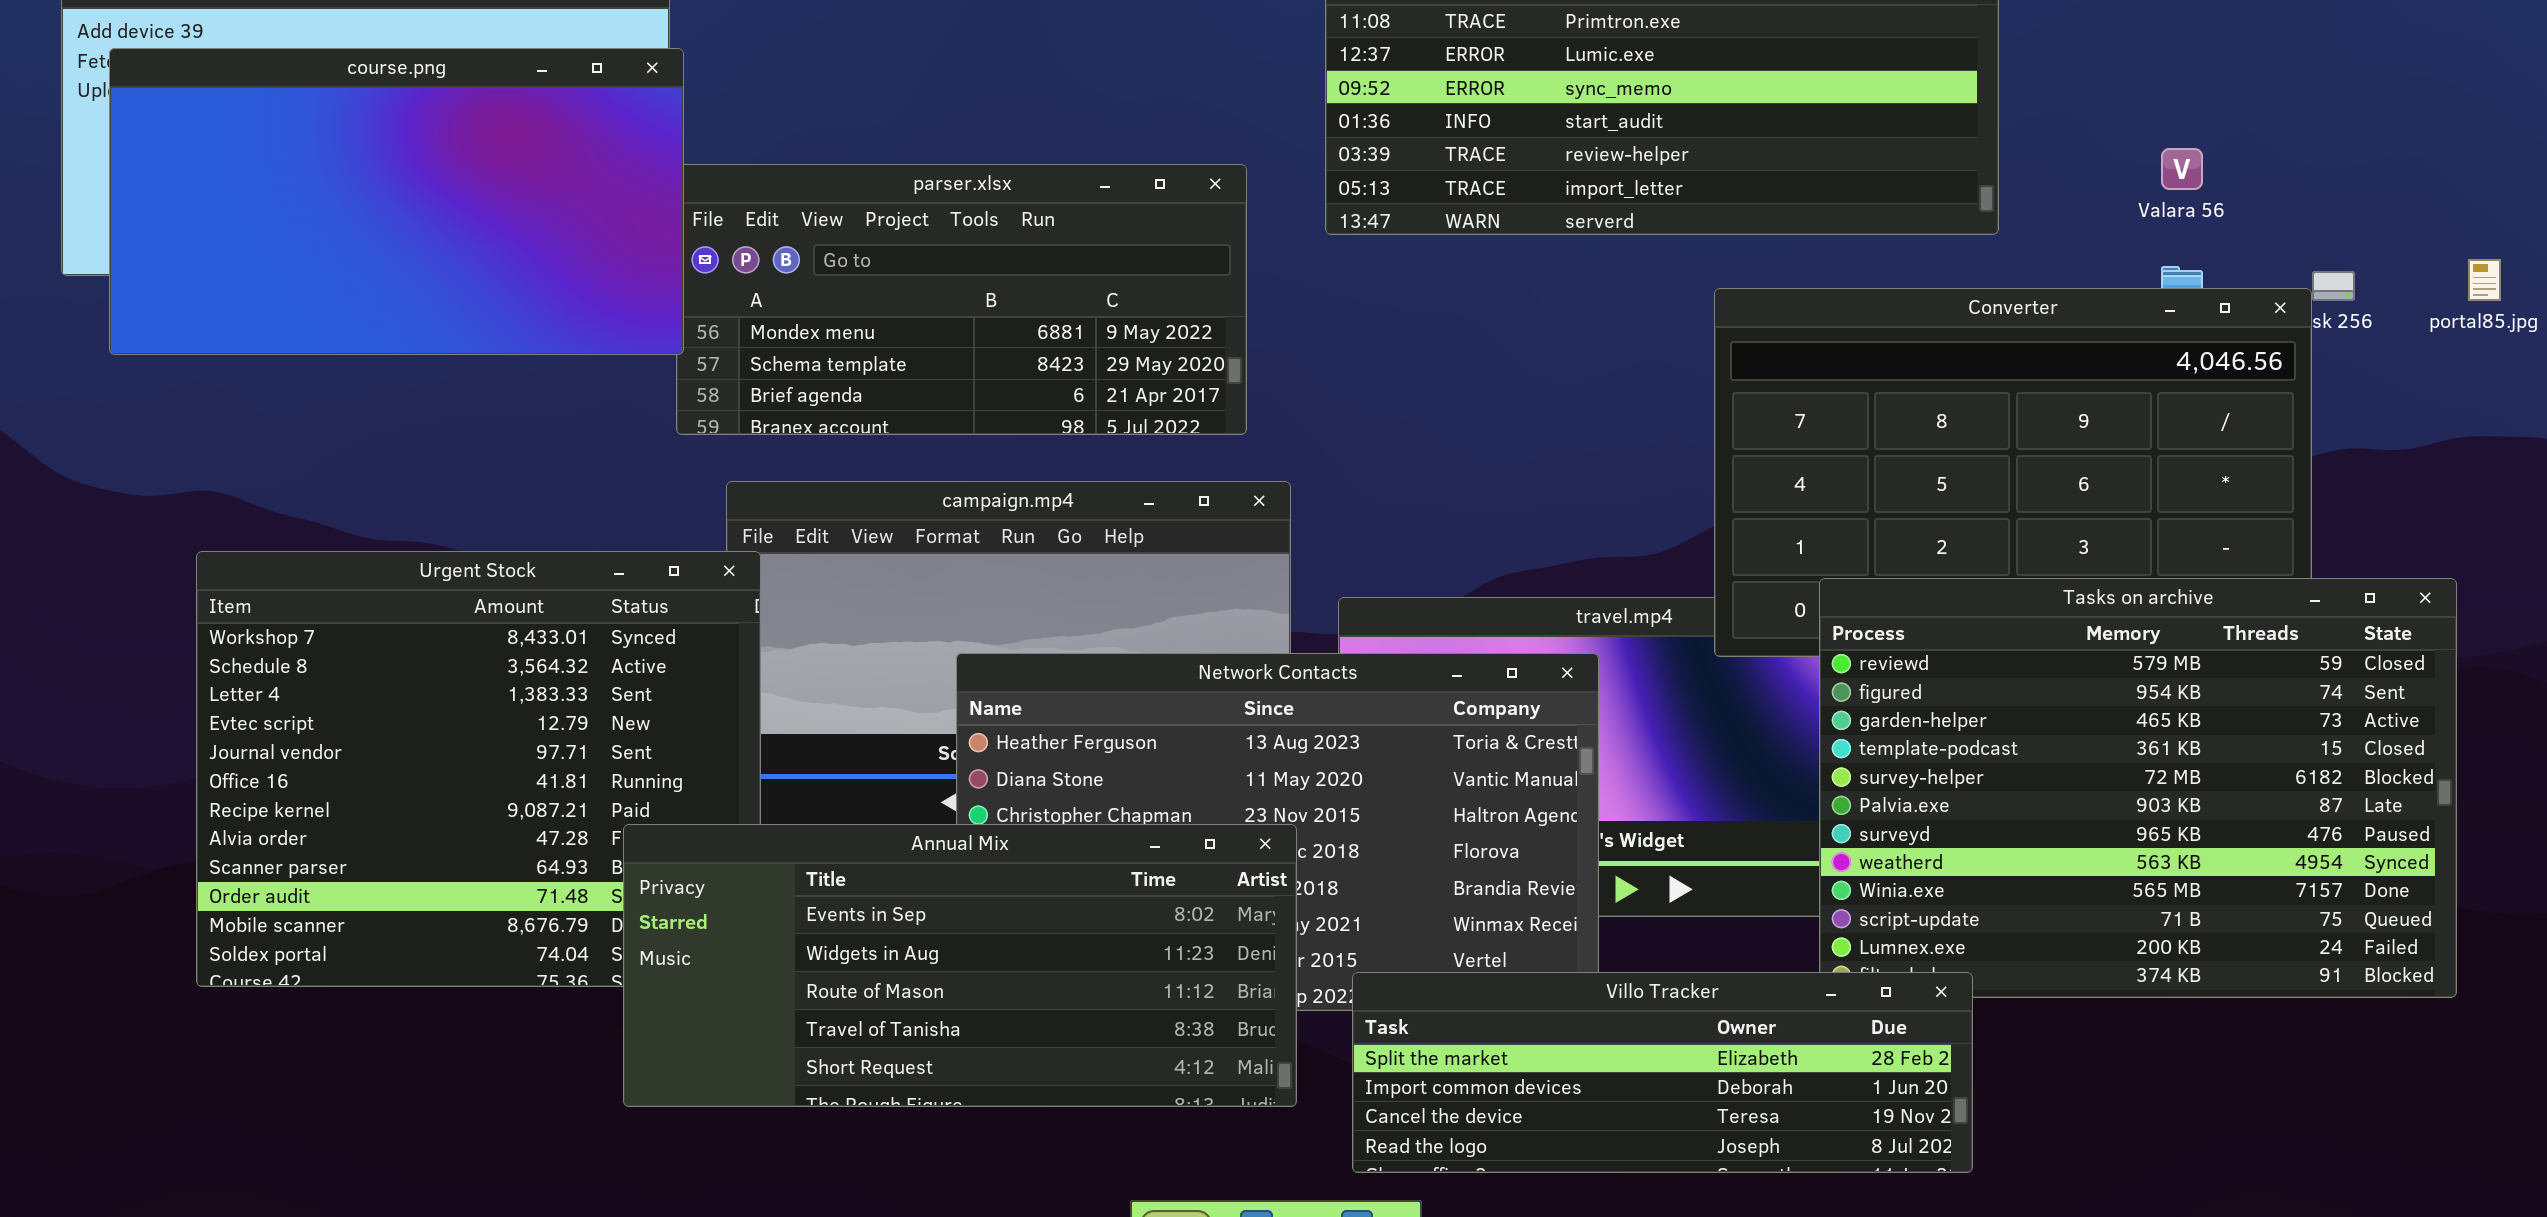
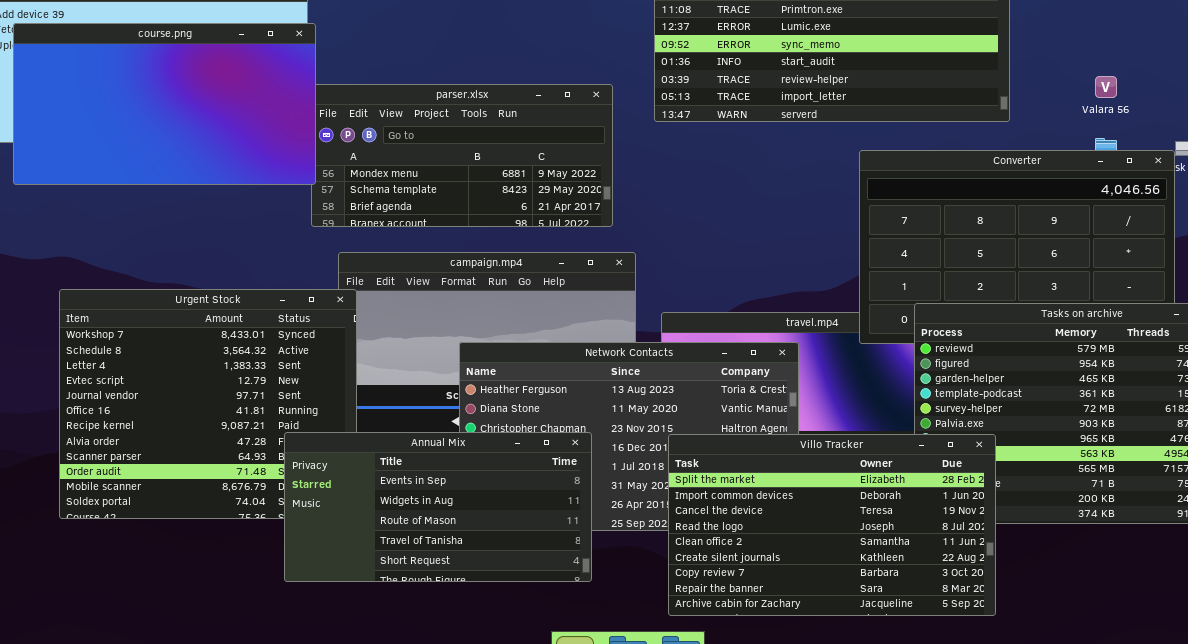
Annual Mix: [623,824,1297,1107] -> [284,432,592,582], resized
Villo Tracker: [1352,972,1973,1173] -> [668,434,996,616], resized

